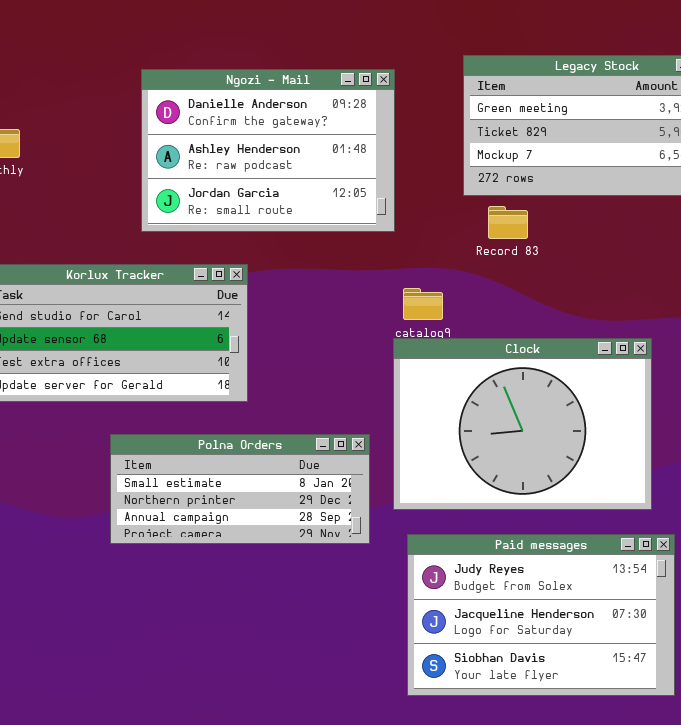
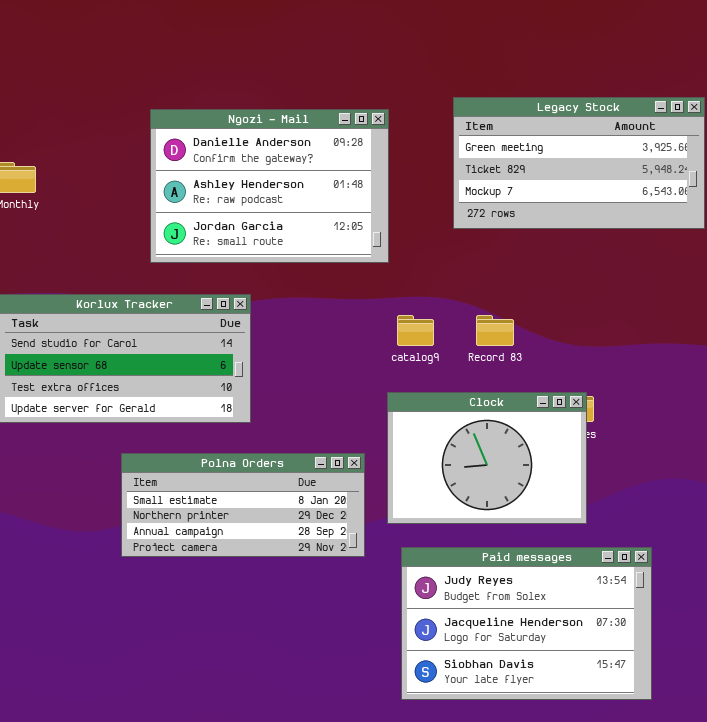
Record 83: [488,206,528,239] -> [476,315,514,346], moved
Clock: [393,338,652,510] -> [387,392,587,524], resized

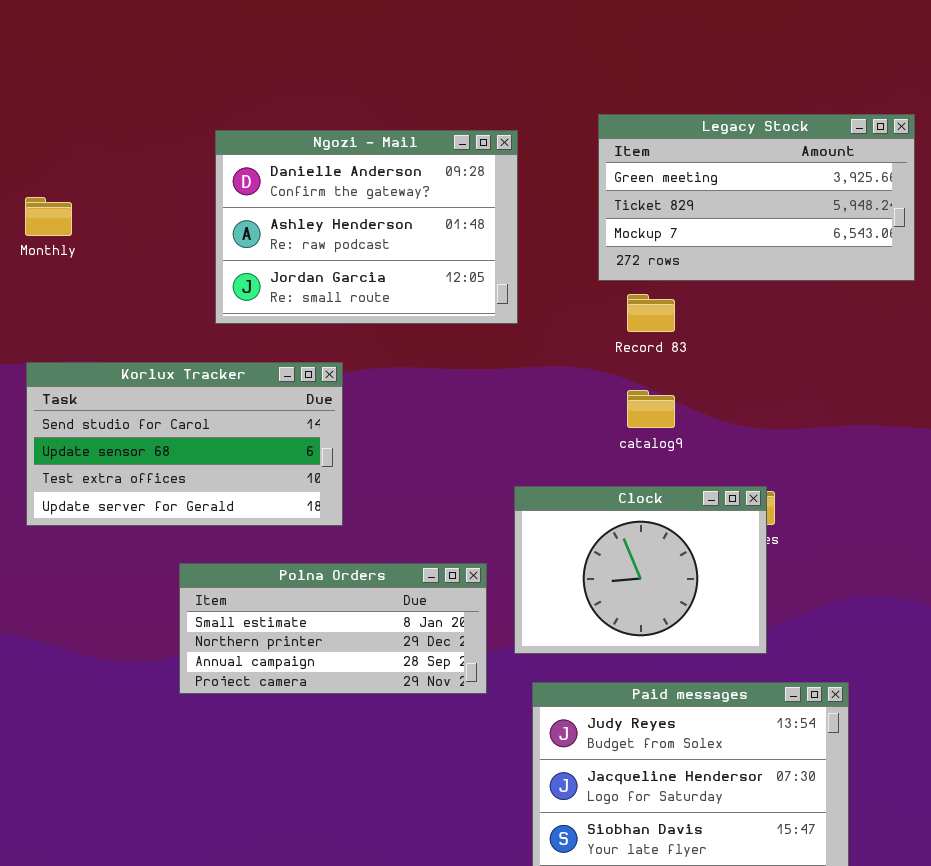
catalog9: [397,315,434,346] -> [627,390,675,428], moved
Record 83: [476,315,514,346] -> [627,294,675,332], moved

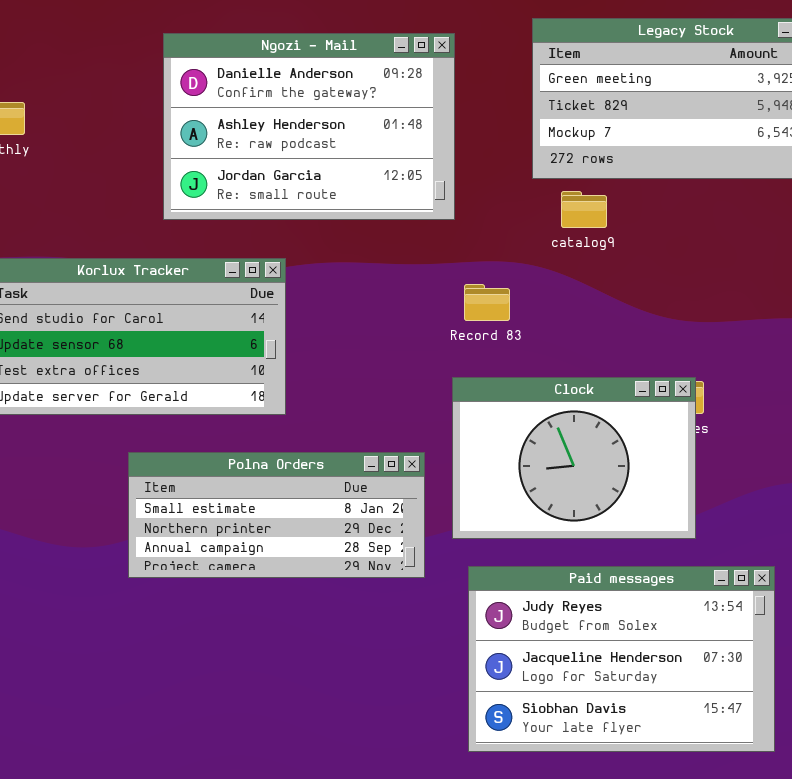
Record 83: [627,294,675,332] -> [464,284,510,321], moved
catalog9: [627,390,675,428] -> [561,191,607,228], moved

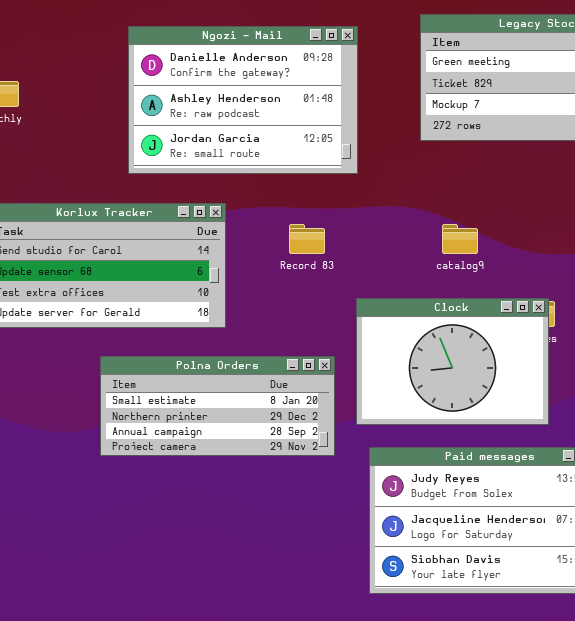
catalog9: [561,191,607,228] -> [442,224,478,254], moved
Record 83: [464,284,510,321] -> [289,224,325,254], moved

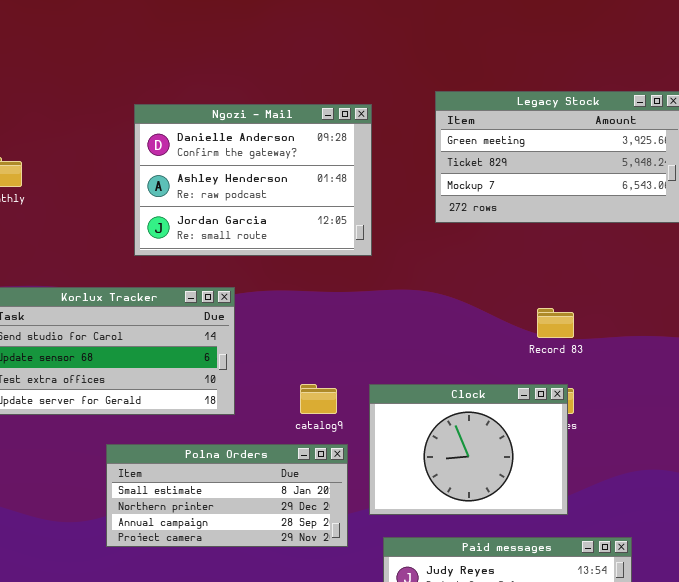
Record 83: [289,224,325,254] -> [537,308,574,338], moved
catalog9: [442,224,478,254] -> [300,384,337,414], moved

